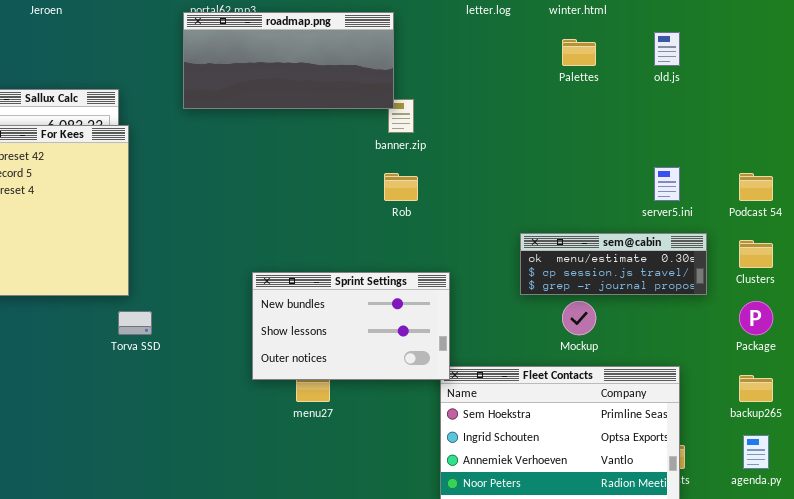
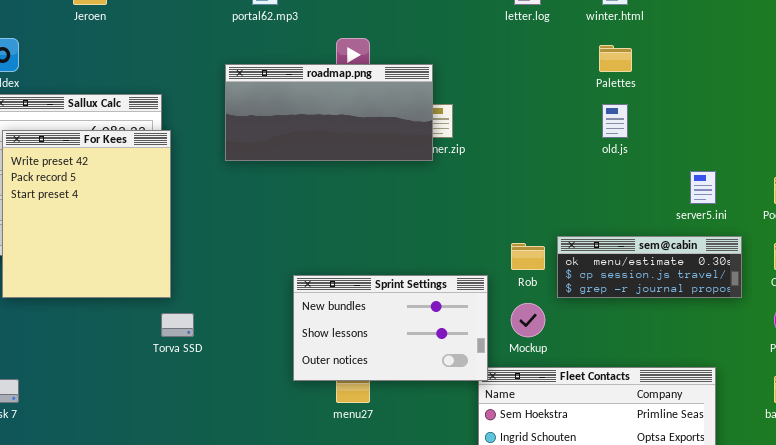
roadmap.png: [183,12,394,109] -> [225,64,433,161], moved
old.js: [654,32,680,66] -> [602,104,628,138], moved
Rob: [384,173,418,201] -> [511,243,545,270], moved
Mockup: [562,301,596,335] -> [511,303,545,337], moved

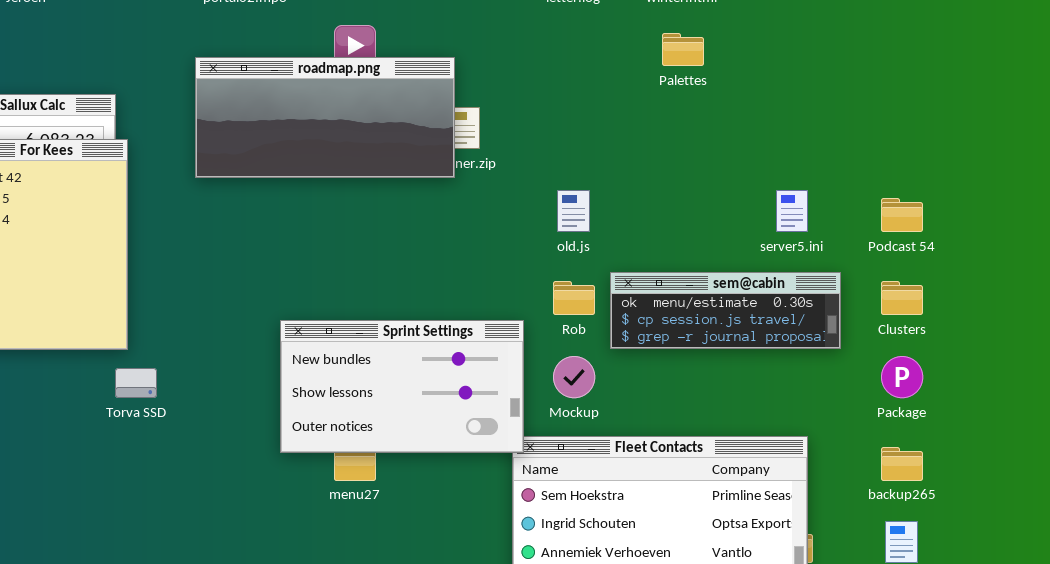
old.js: [602,104,628,138] -> [557,190,590,232], moved

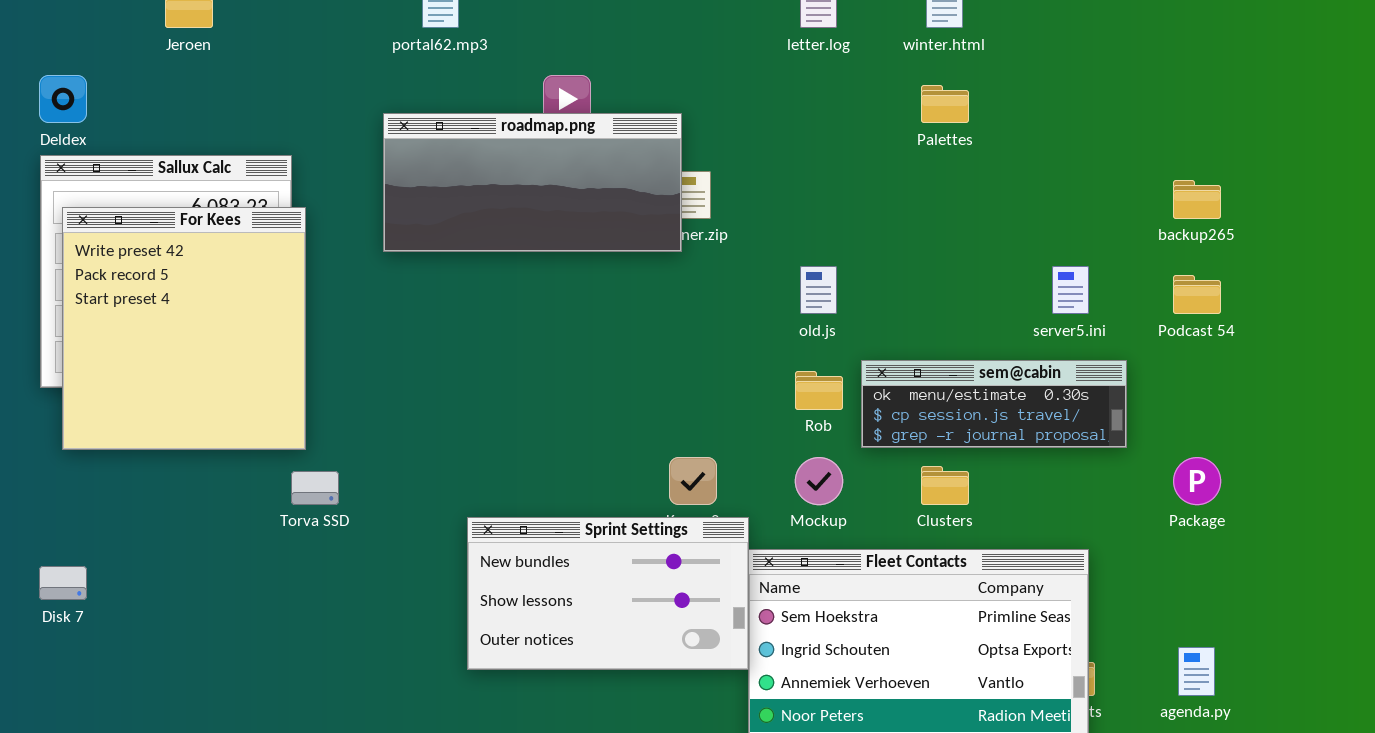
Clusters: [881,281,923,315] -> [921,466,969,505], moved
Sprint Settings: [280,320,524,453] -> [467,517,749,670], moved
backup265: [881,447,923,481] -> [1173,180,1221,219], moved

